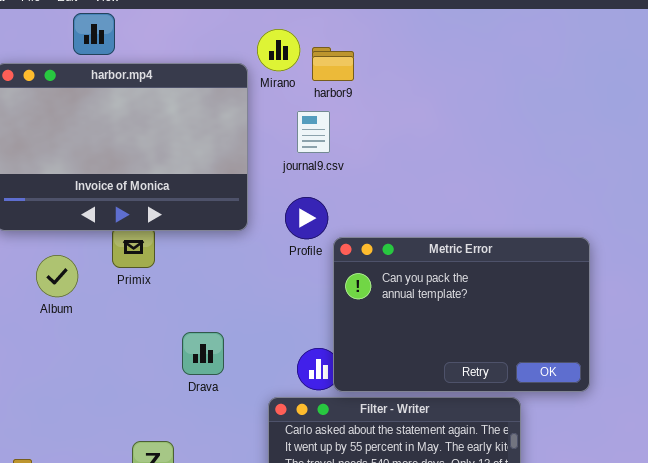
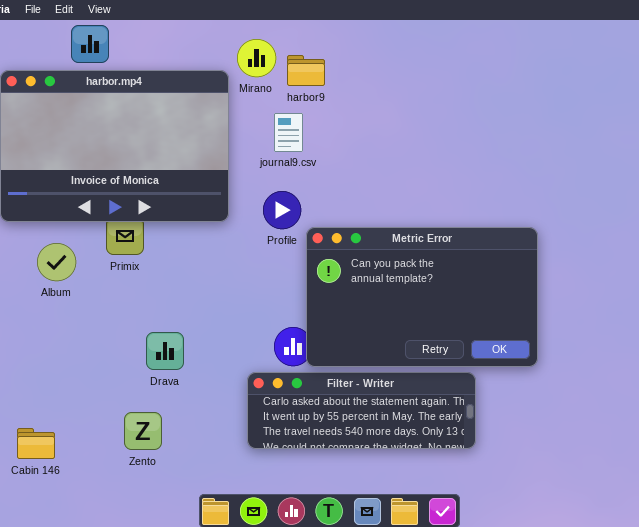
Drava: [182,332,224,375] -> [146,332,184,370], moved

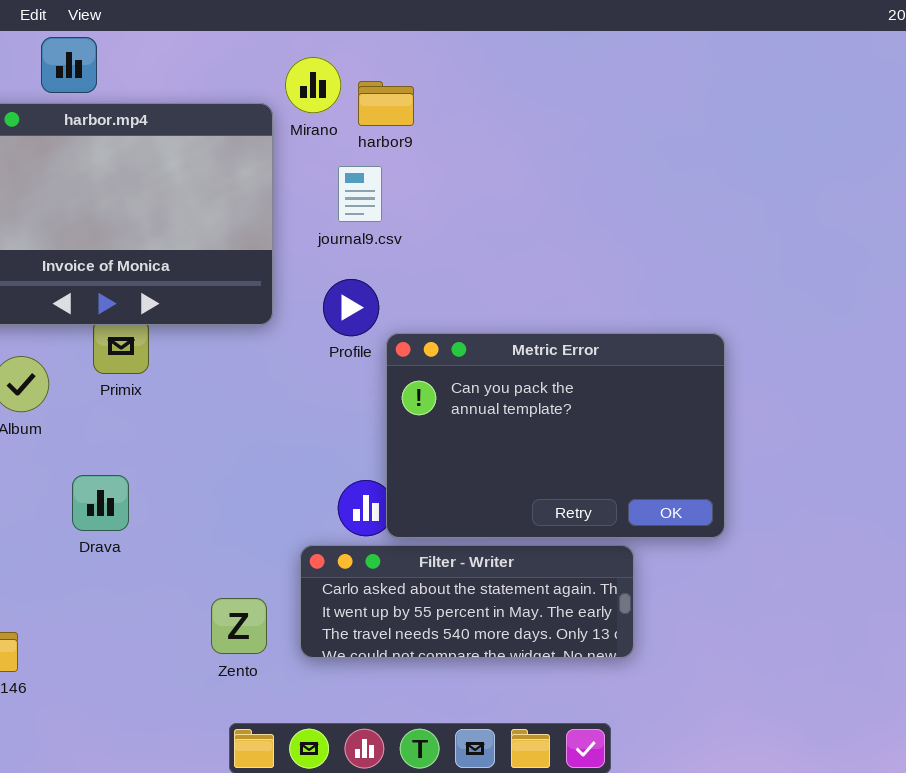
Drava: [146,332,184,370] -> [72,475,129,531], moved
Zento: [124,412,162,450] -> [211,598,267,654], moved

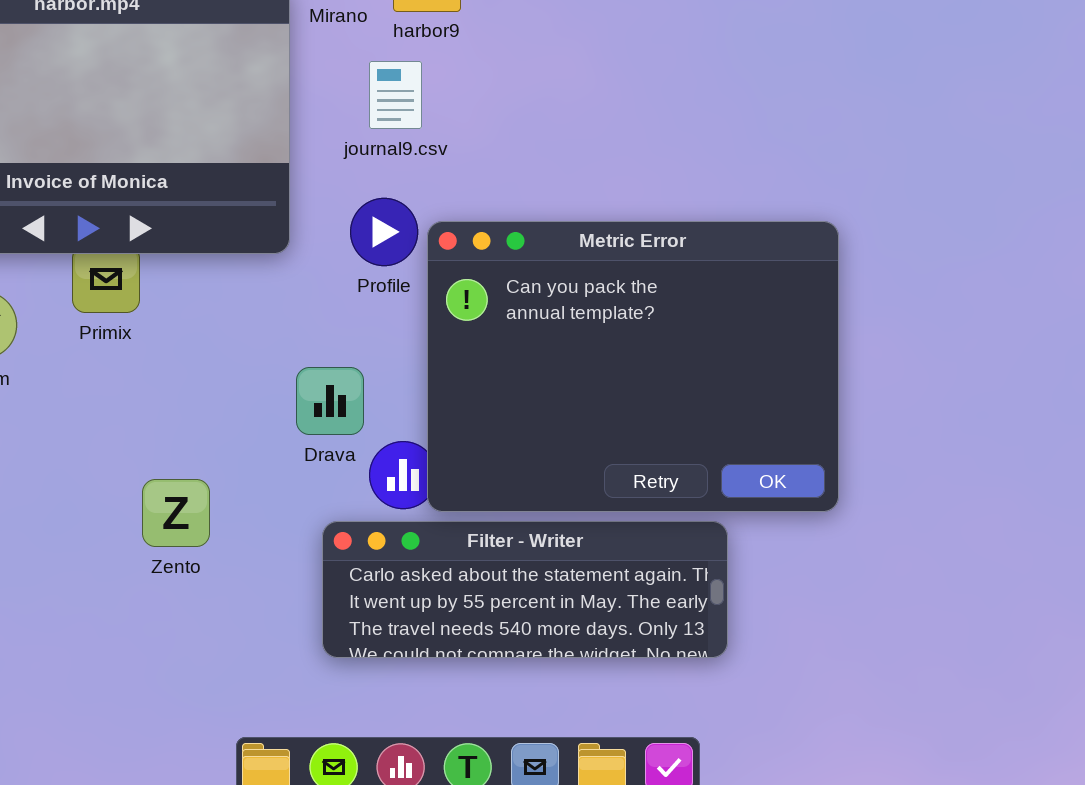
Metric Error: [386,333,725,538] -> [427,221,839,512], resized
Drava: [72,475,129,531] -> [296,367,364,435], moved
Zento: [211,598,267,654] -> [142,479,210,547], moved

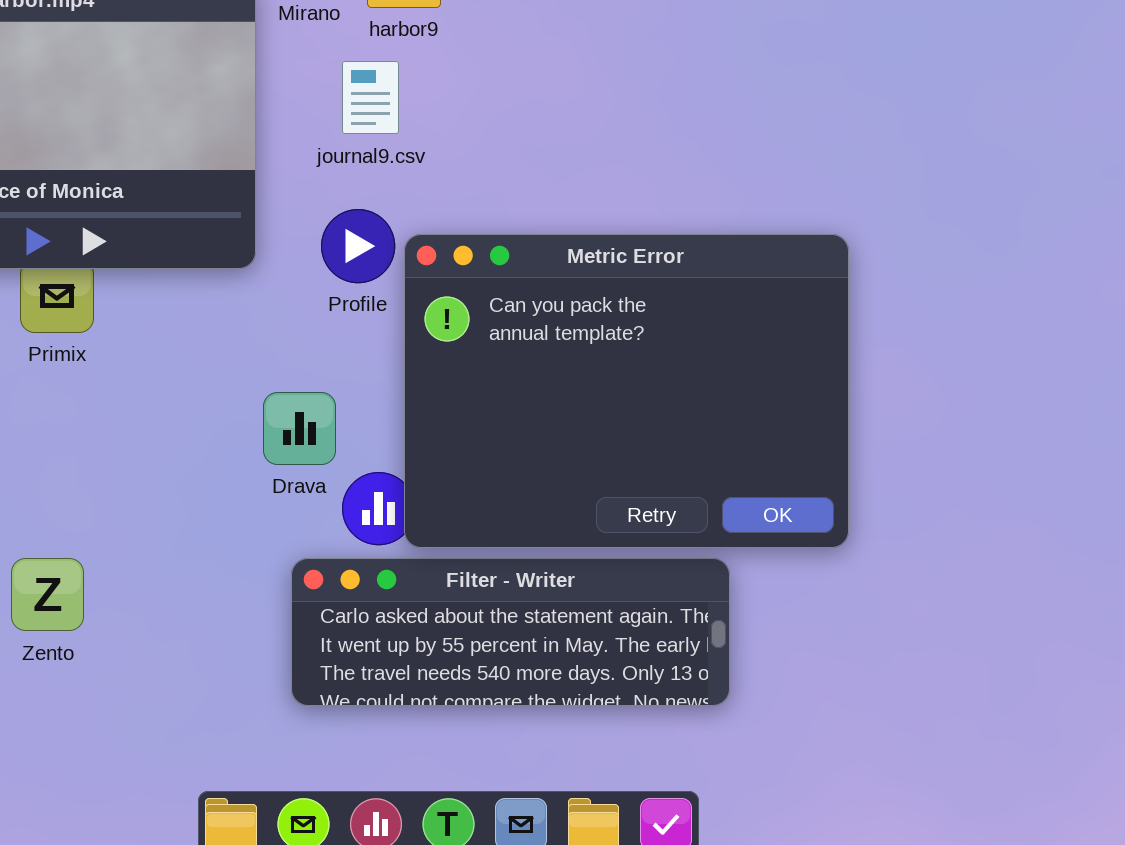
Zento: [142,479,210,547] -> [11,558,84,631], moved

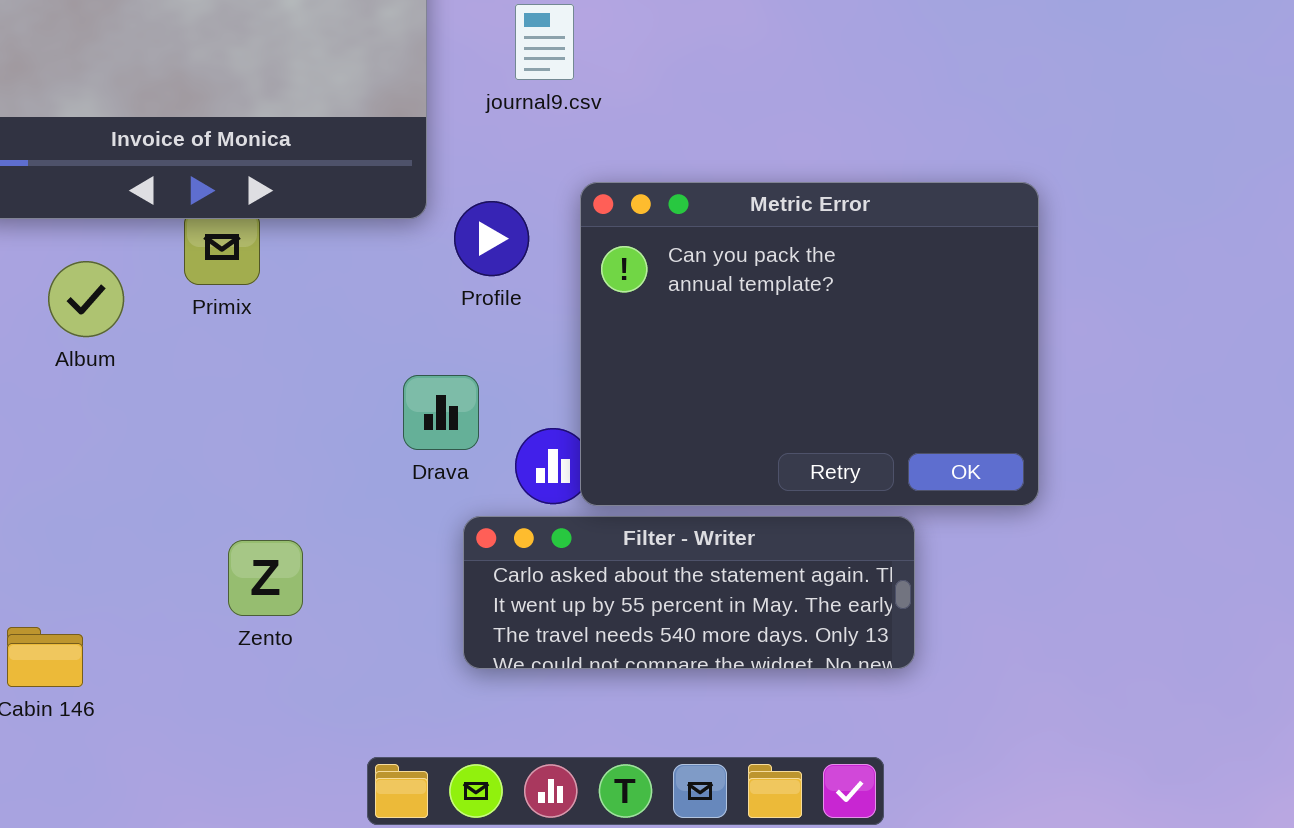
Profile: [321,209,395,283] -> [454,201,529,276], moved
Drava: [263,392,336,465] -> [403,375,479,450], moved
Zento: [11,558,84,631] -> [228,540,303,616], moved

